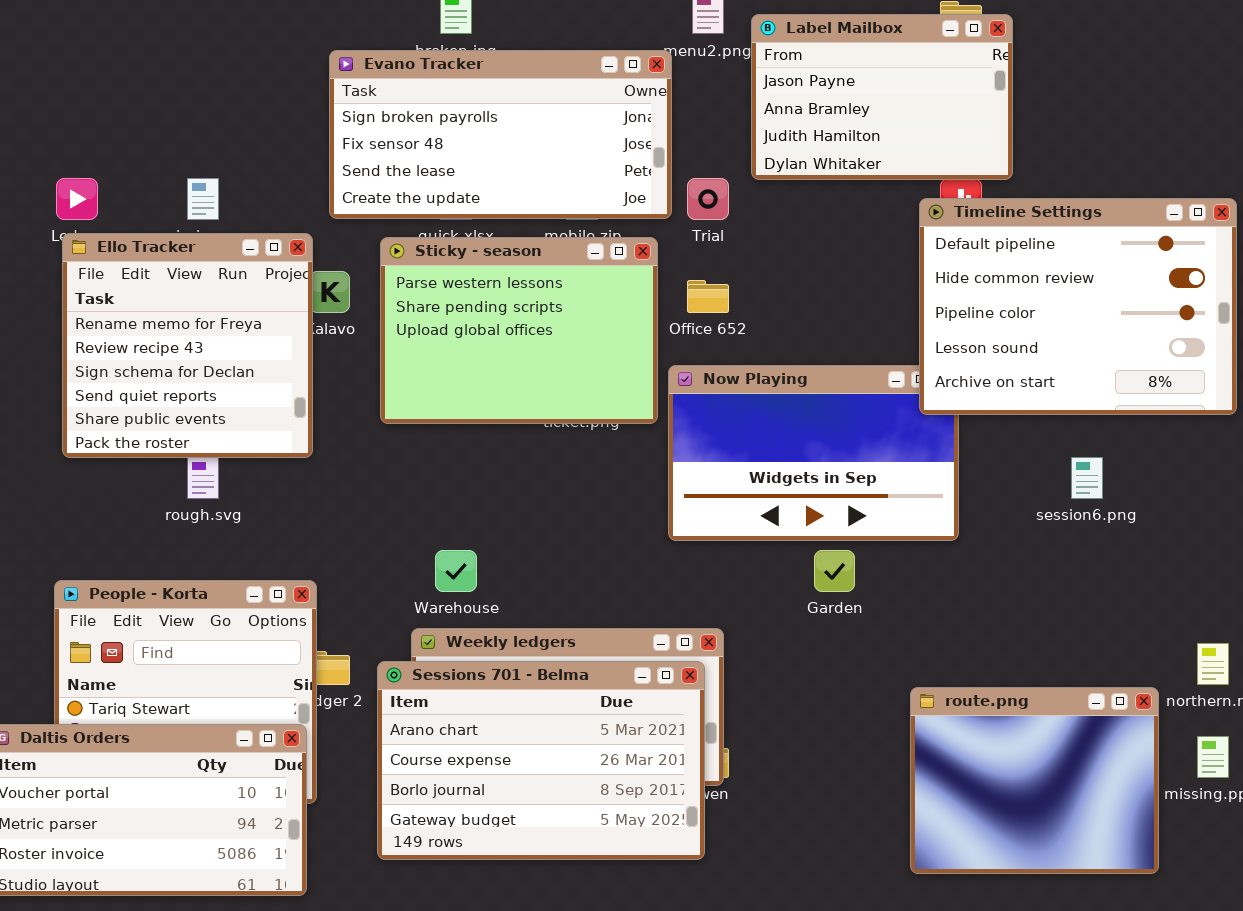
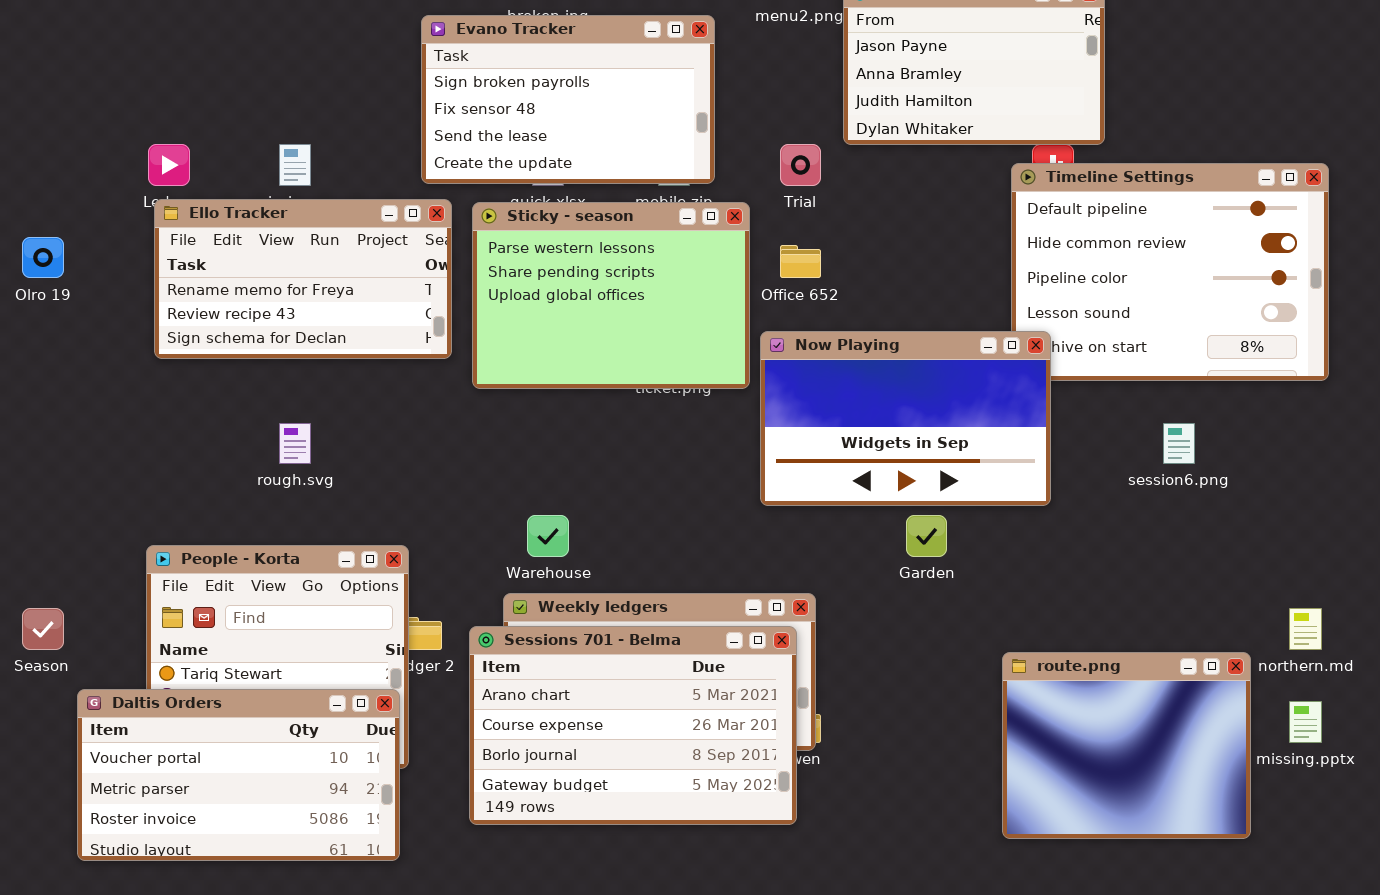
Evano Tracker: [329,50,672,219] -> [421,15,715,184], resized
Ello Tracker: [62,233,313,458] -> [154,199,452,359], resized
Now Playing: [668,365,959,541] -> [760,331,1051,506], raised

